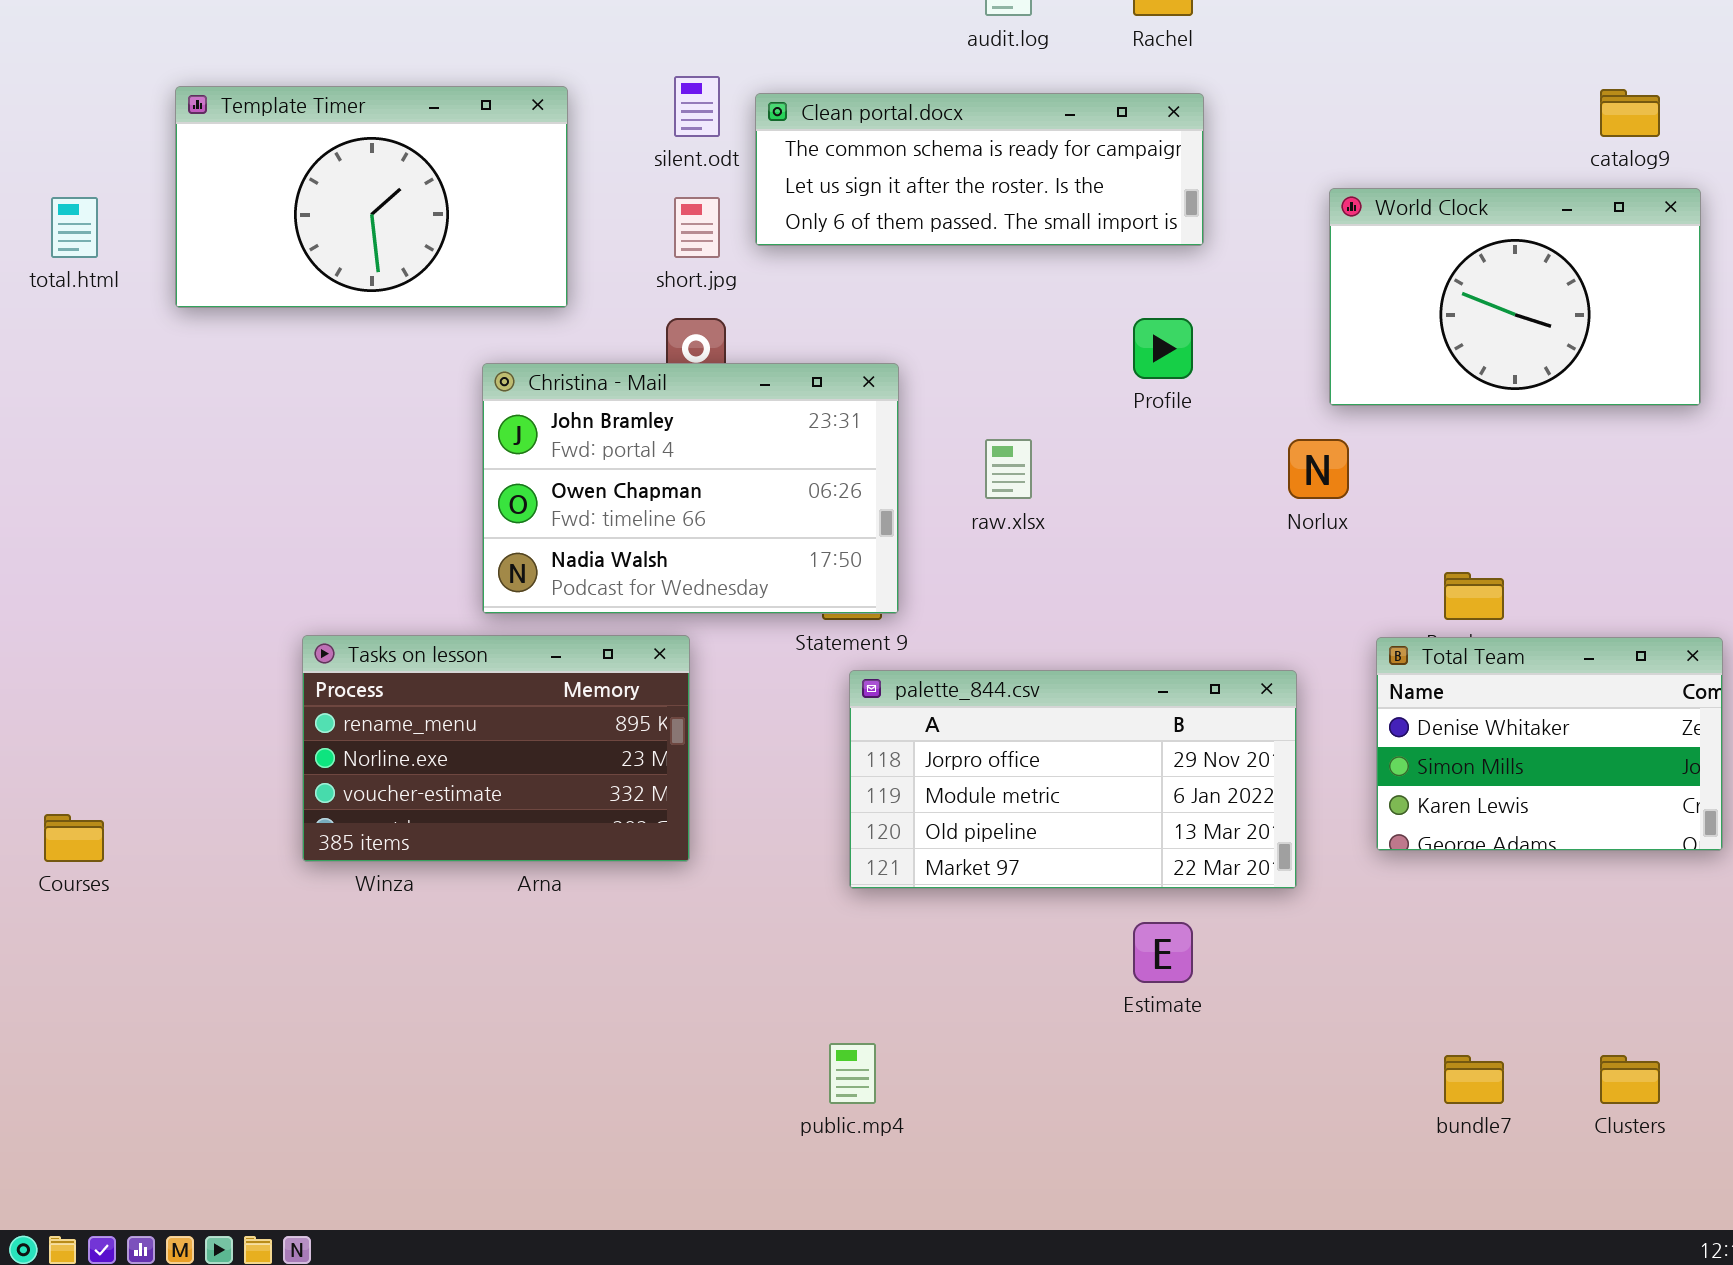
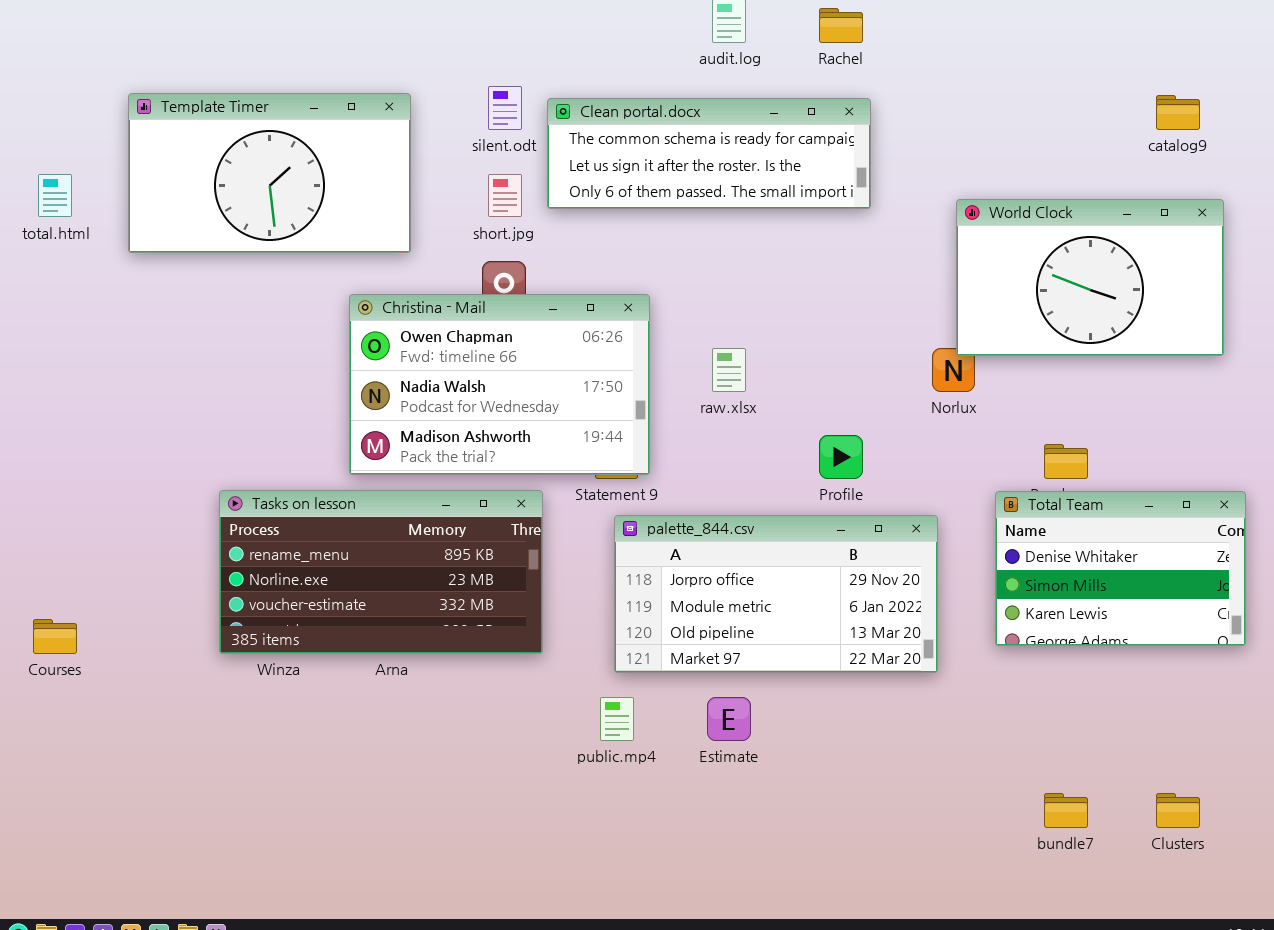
World Clock: [1329,188,1701,406] -> [956,199,1224,356], moved
Profile: [1133,318,1193,379] -> [819,435,863,479], moved
Christina - Mail: [482,363,899,614] -> [349,294,650,475], scrolled down 1 row
Tasks on lesson: [302,635,690,862] -> [219,490,543,654], resized
Estimate: [1133,922,1193,983] -> [707,697,751,741], moved
public.mp4: [829,1043,876,1104] -> [600,697,634,741], moved

